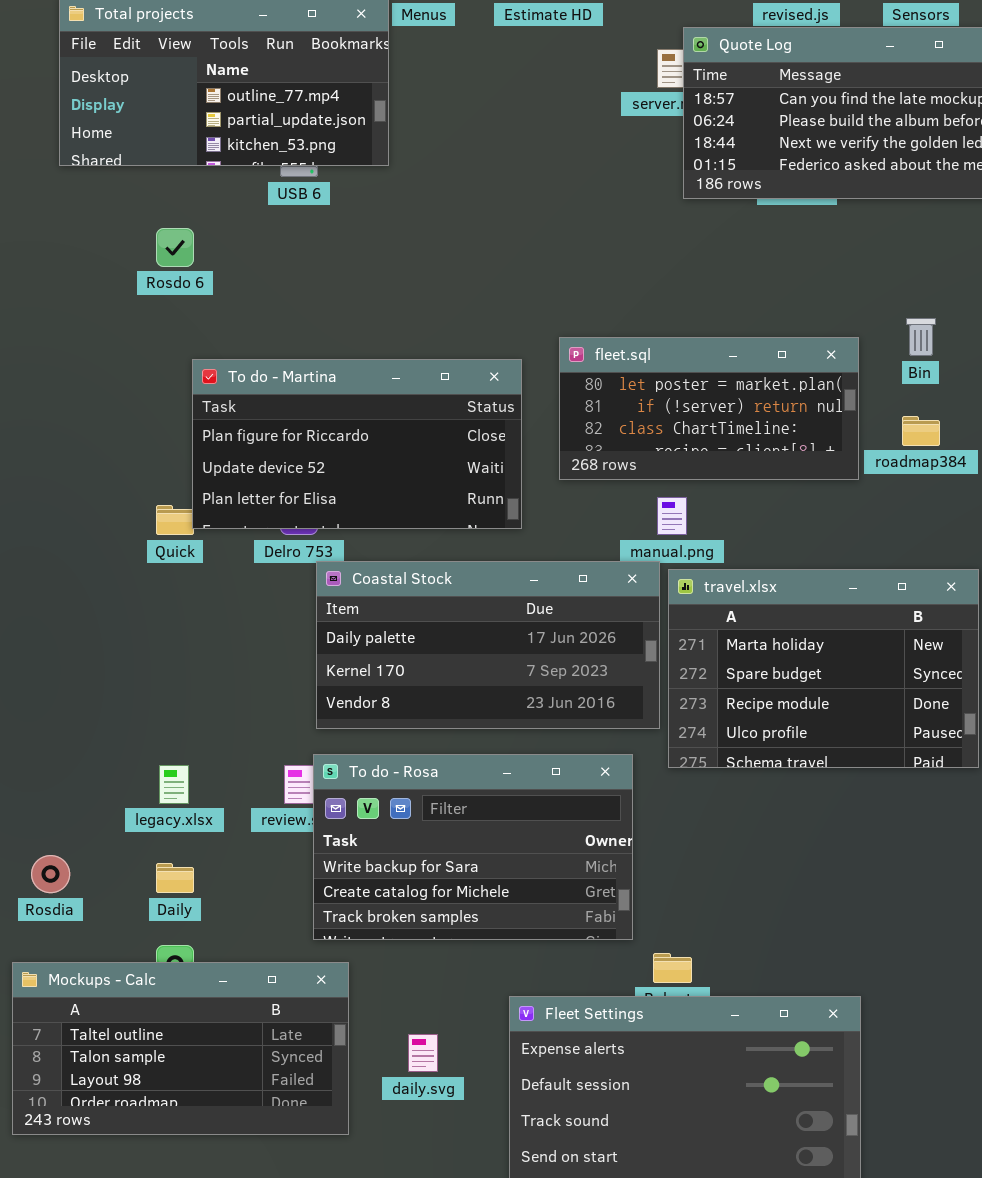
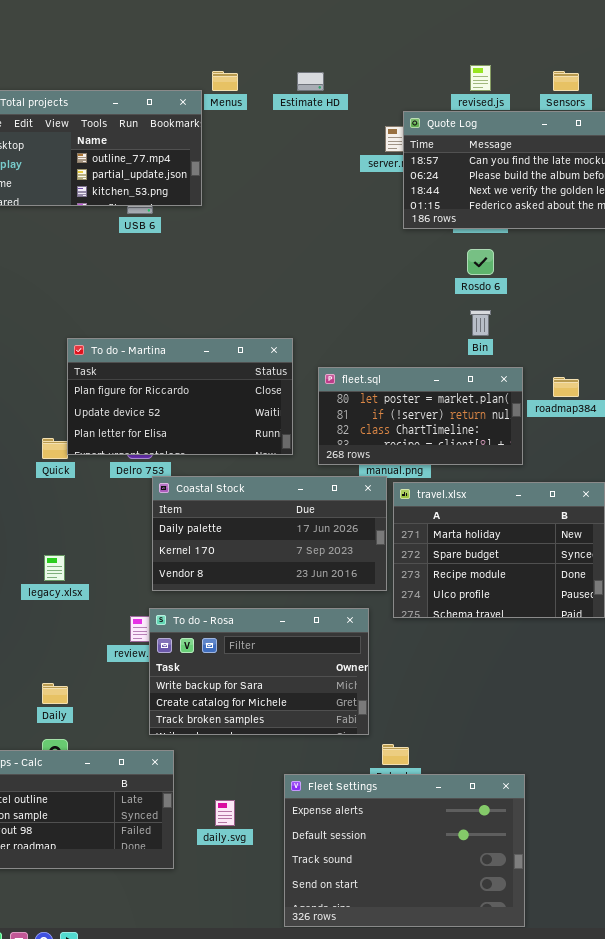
Rosdo 6: [156,228,194,267] -> [467,249,494,275], moved
Bin: [906,318,936,356] -> [470,310,491,336], moved
fleet.sql: [559,337,859,480] -> [318,367,523,465], moved
legacy.xlsx: [159,765,189,804] -> [44,555,65,581], moved

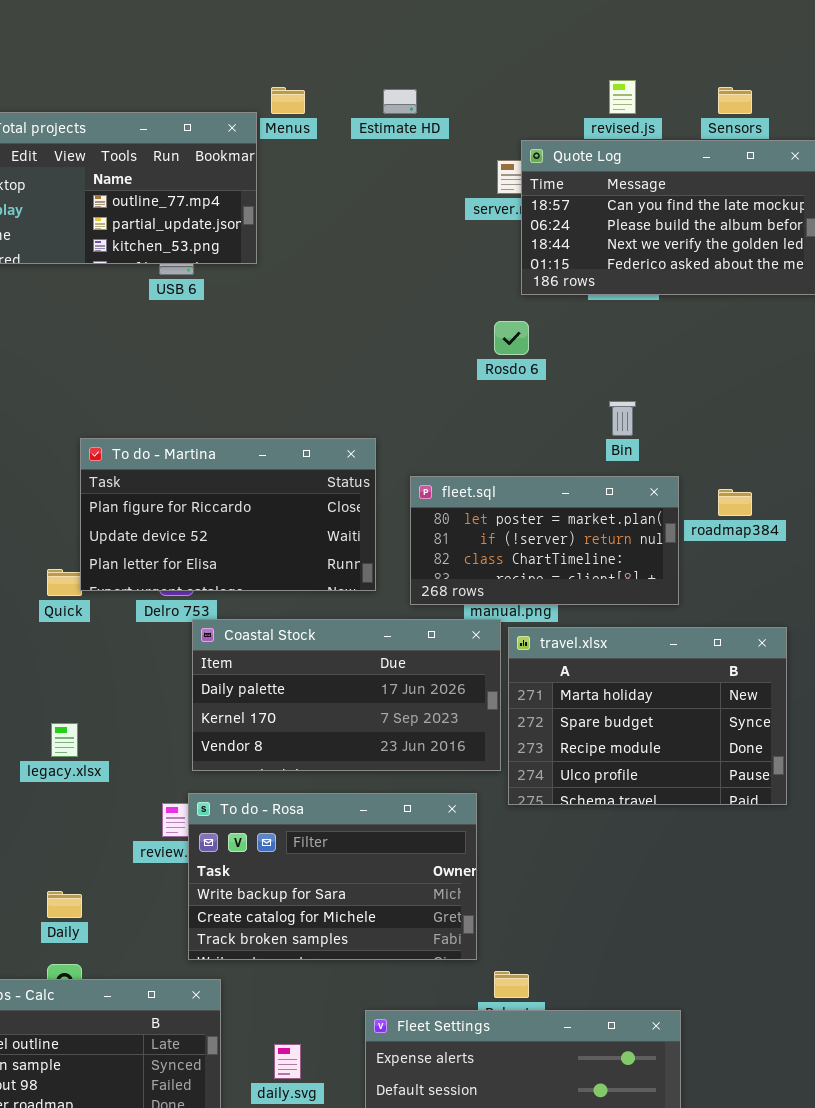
Rosdo 6: [467,249,494,275] -> [494,321,529,355], moved

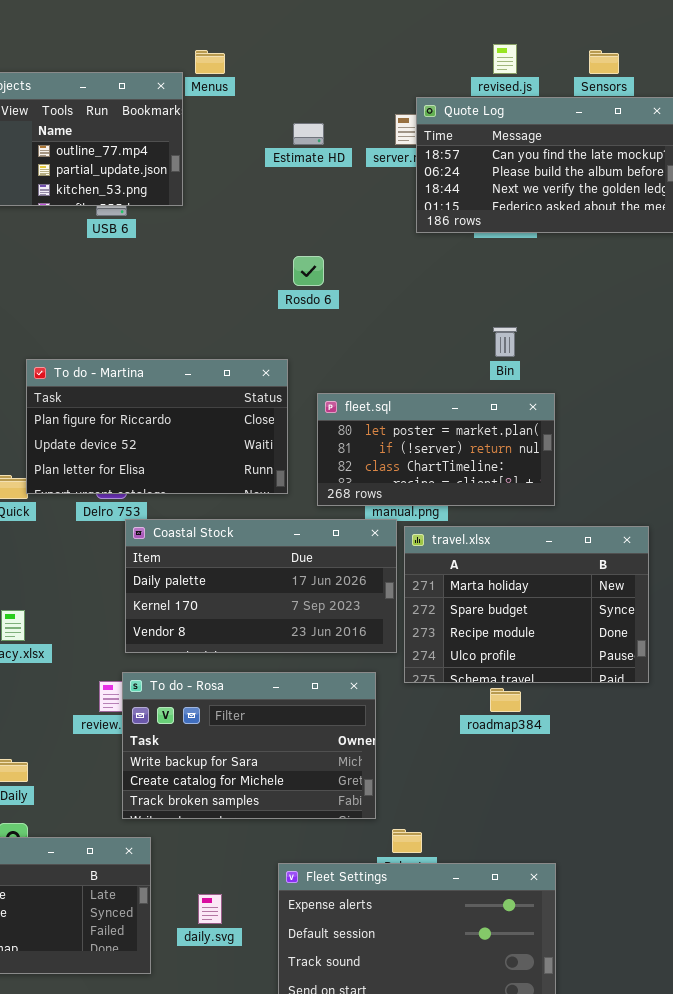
Estimate HD: [383,89,417,114] -> [293,123,324,145], moved
Rosdo 6: [494,321,529,355] -> [293,256,324,286], moved
roadmap384: [718,489,752,516] -> [490,688,521,712], moved

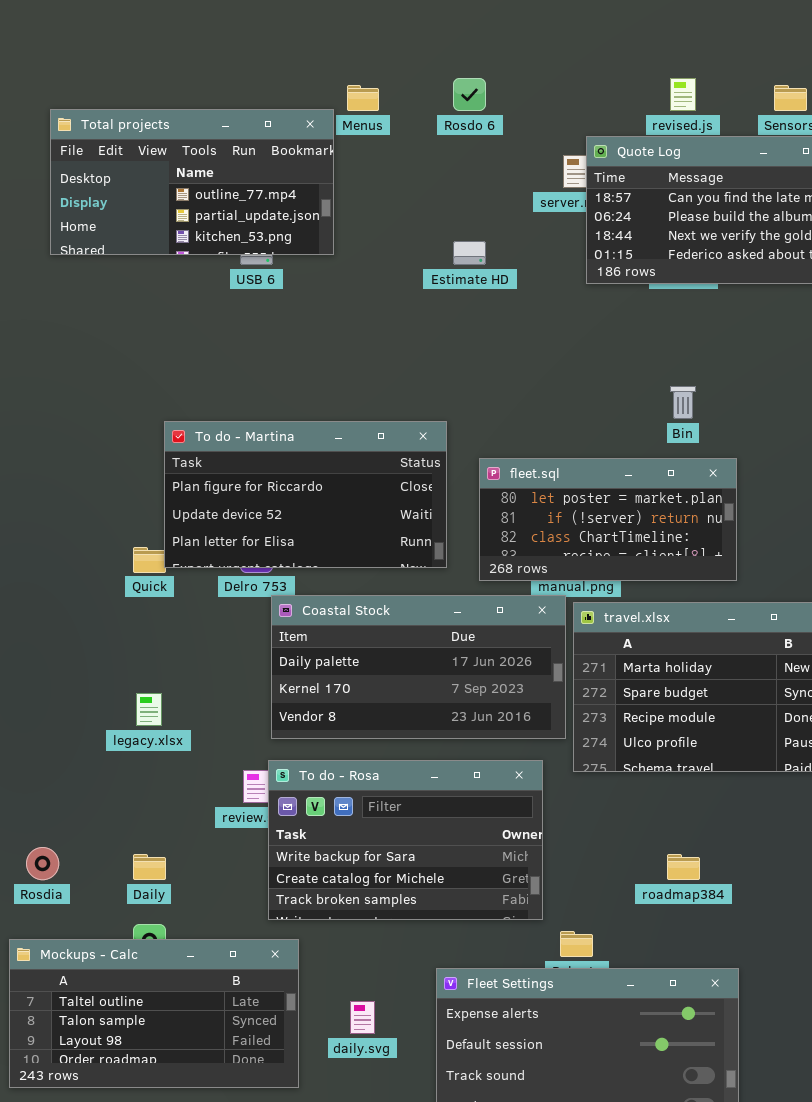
Estimate HD: [293,123,324,145] -> [453,241,486,265], moved
Rosdo 6: [293,256,324,286] -> [453,78,486,111], moved
roadmap384: [490,688,521,712] -> [667,854,700,880], moved

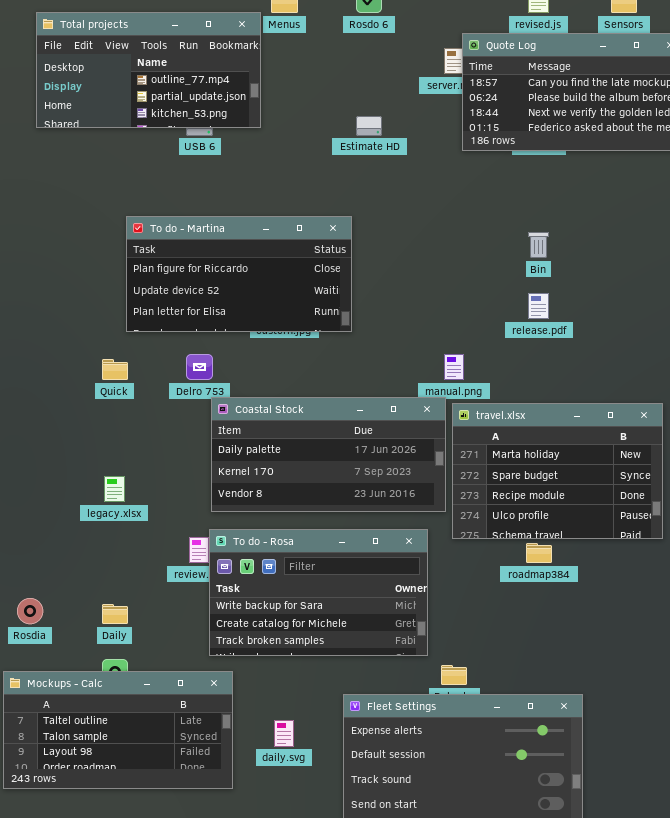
To do - Martina: [164,421,447,568] -> [126,216,352,332], moved
fleet.sql: [479,458,737,581] -> none, closed
roadmap384: [667,854,700,880] -> [526,543,552,563], moved

